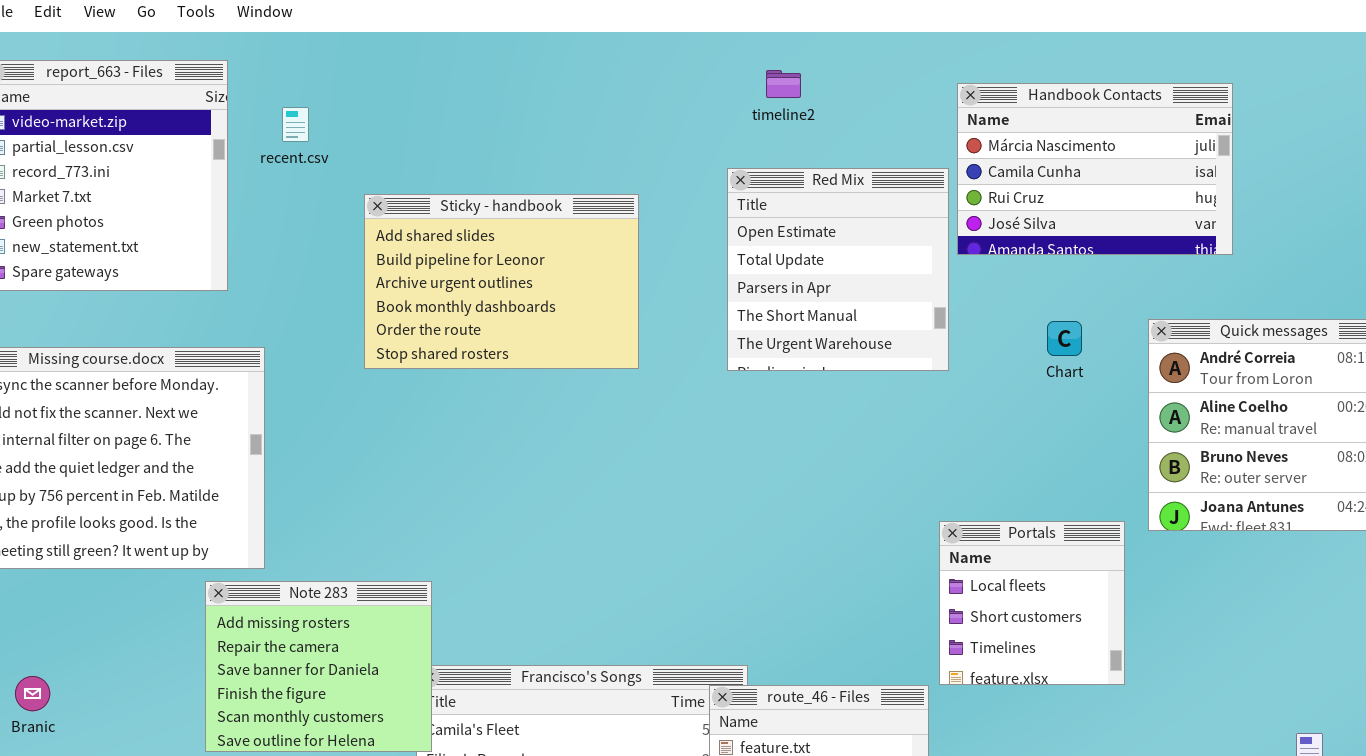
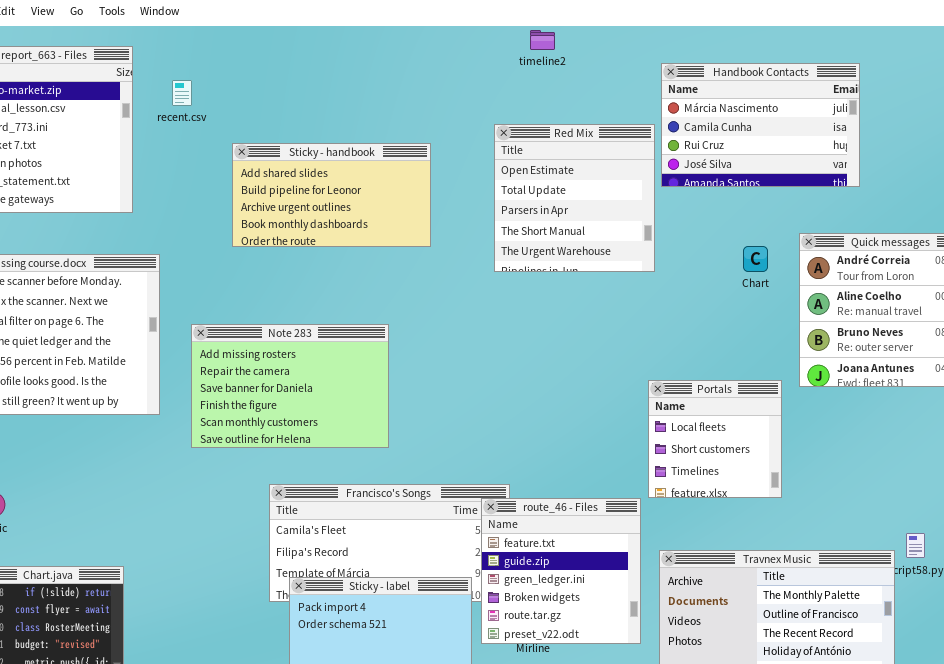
timeline2: [766,70,801,98] -> [530,30,555,50], moved
Sticky - handbook: [364,194,639,369] -> [232,143,431,247], resized
Chart: [1047,321,1082,356] -> [743,246,768,272], moved
Note 283: [205,581,432,752] -> [191,324,389,448], moved, resized

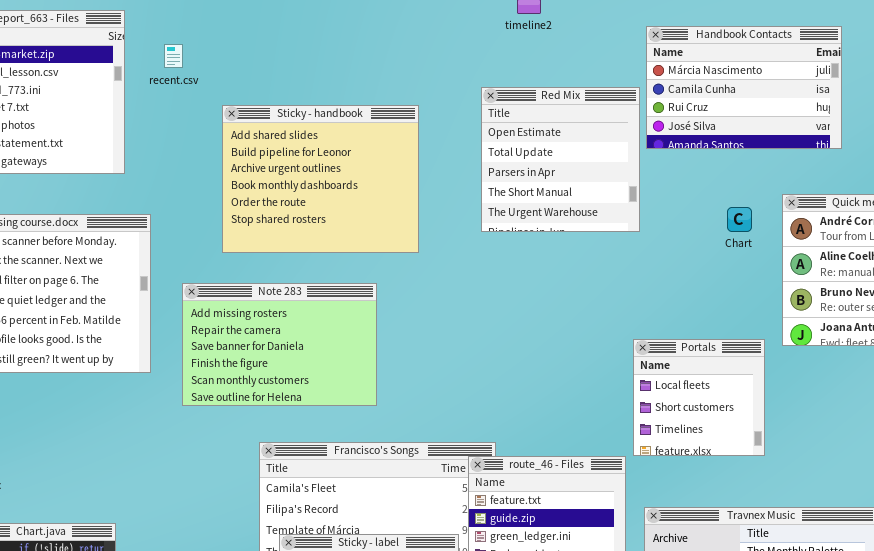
Sticky - handbook: [232,143,431,247] -> [222,105,419,253], resized

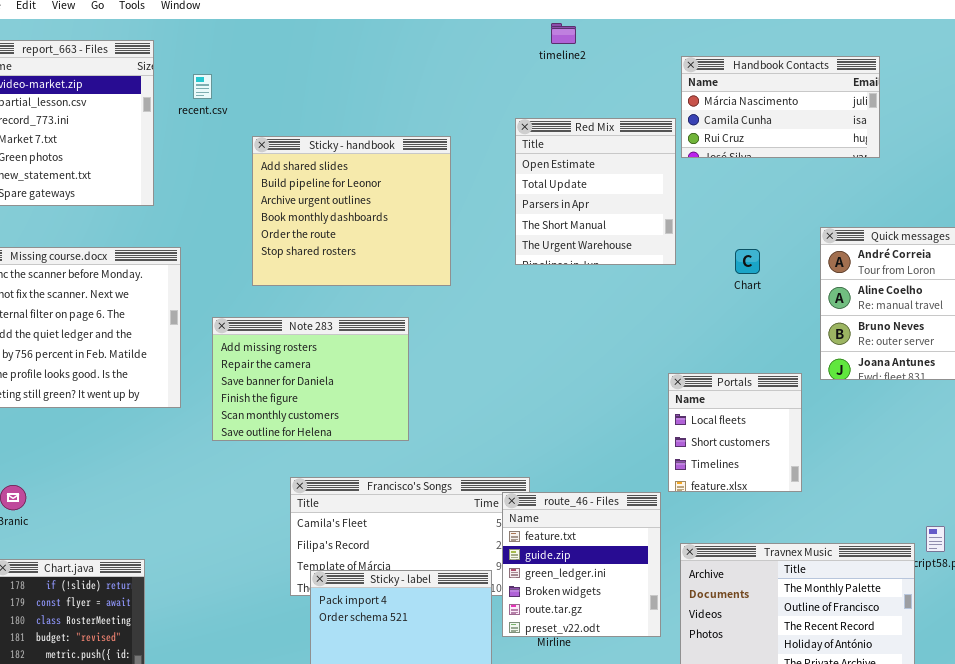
Handbook Contacts: [646,26,842,149] -> [681,56,880,158], resized
Chart: [727,207,752,232] -> [735,249,760,274], moved

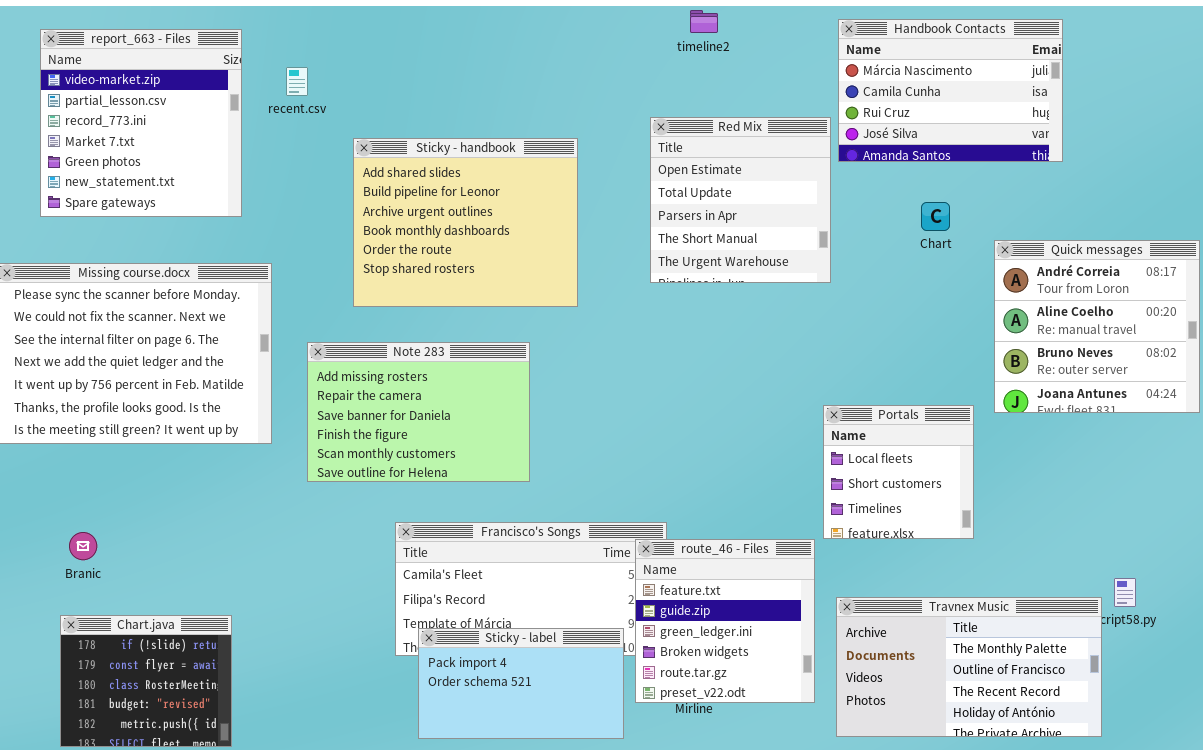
Handbook Contacts: [681,56,880,158] -> [838,19,1063,162], resized
Chart: [735,249,760,274] -> [921,202,950,231], moved

